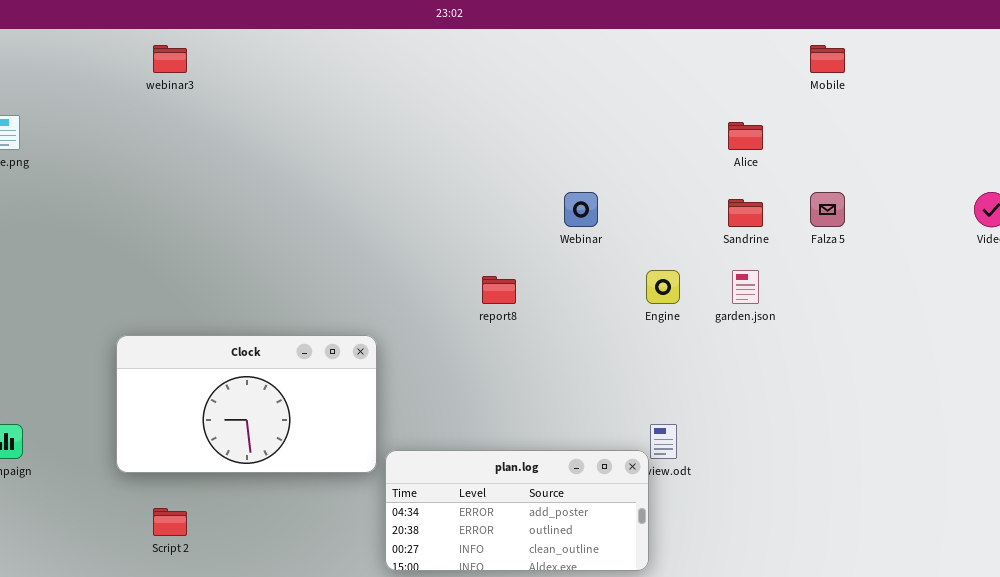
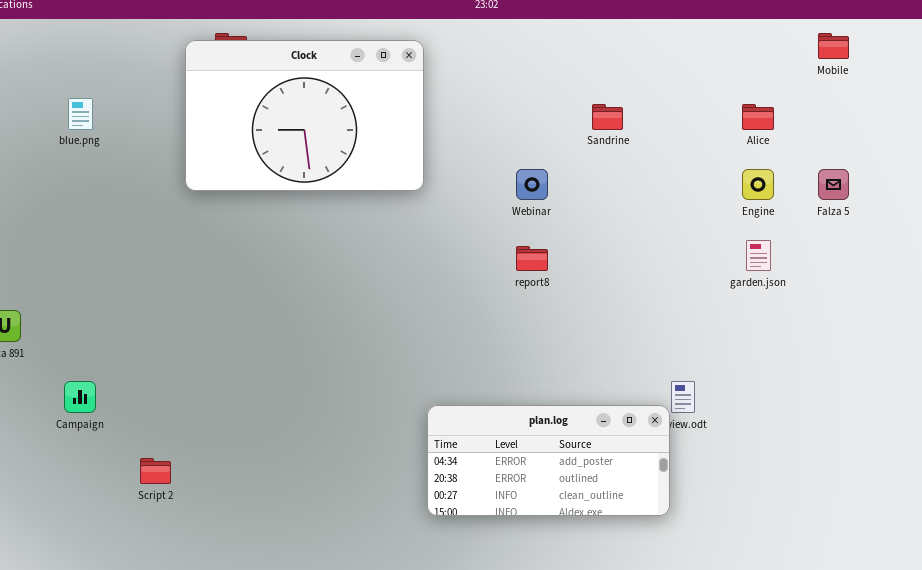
Webinar: [564,192,598,227] -> [516,169,548,200], moved
Sandrine: [728,199,763,227] -> [592,104,623,130], moved
Engine: [646,270,680,304] -> [742,169,774,200], moved
Clock: [116,335,377,473] -> [185,40,424,191], moved, resized
Script 2: [153,508,187,536] -> [140,458,171,484], moved

